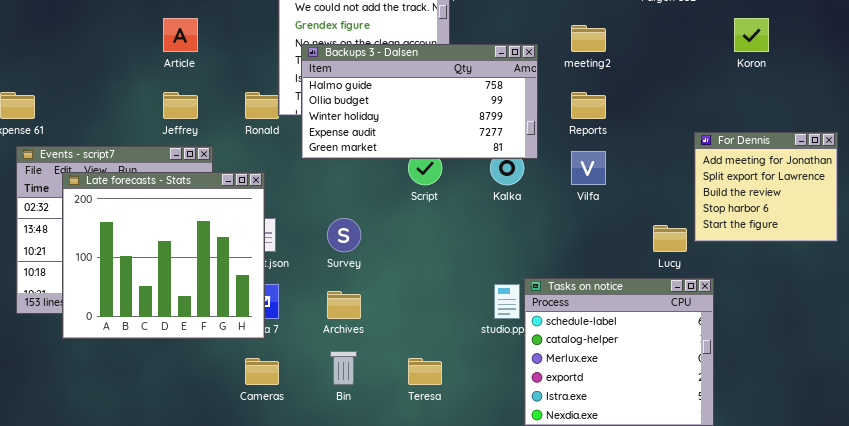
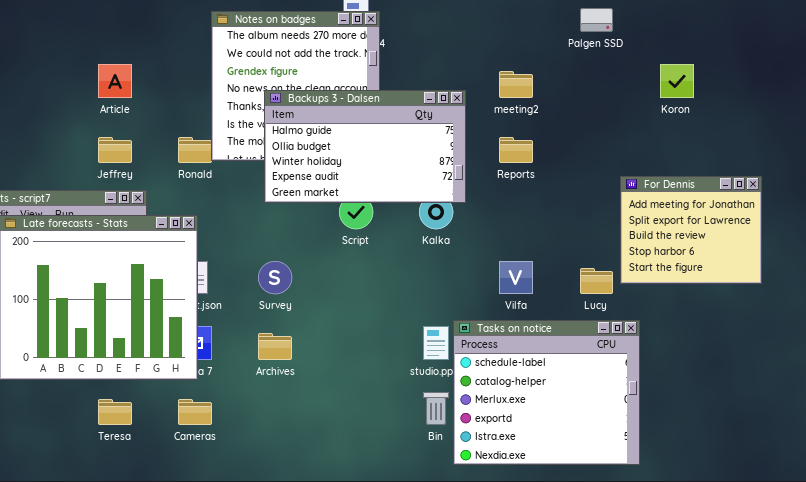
Backups 3 - Dalsen: [301,44,538,159] -> [264,90,466,203], resized
Vilfa: [571,151,606,185] -> [499,261,533,294], moved
Bin: [330,351,357,385] -> [423,392,449,425], moved
Teresa: [408,358,442,385] -> [98,399,132,425], moved

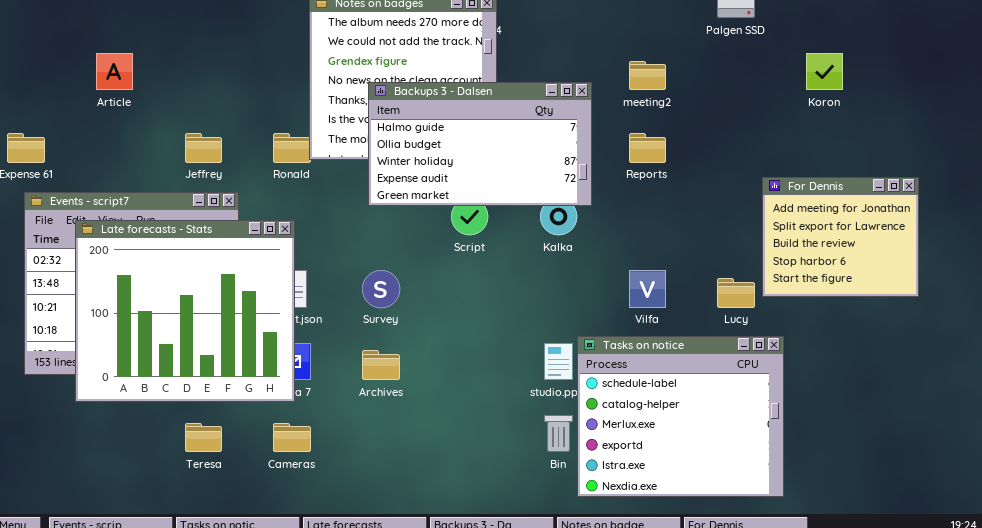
Article: [98,64,132,98] -> [96,53,133,90], moved

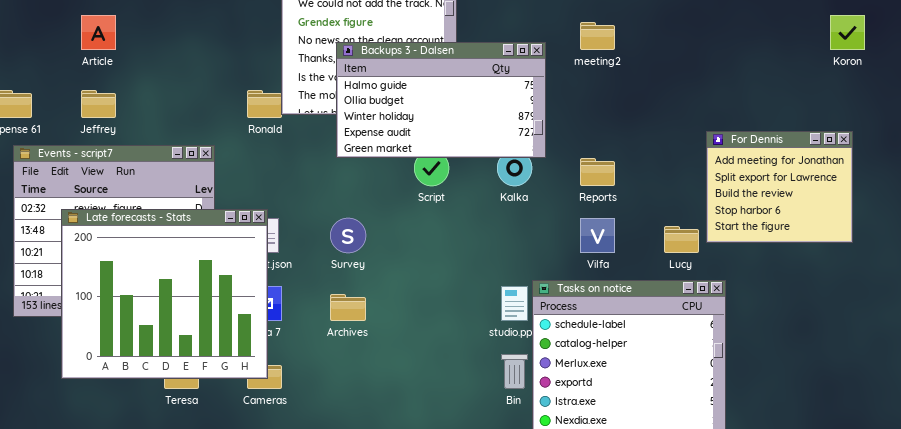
Koron: [806,53,843,90] -> [830,15,865,50], moved
Jeffrey: [185,133,222,163] -> [81,90,116,118], moved
Reports: [629,133,666,163] -> [580,158,615,186], moved
Late forecasts - Stats: [75,220,295,402] -> [61,209,268,379], moved

